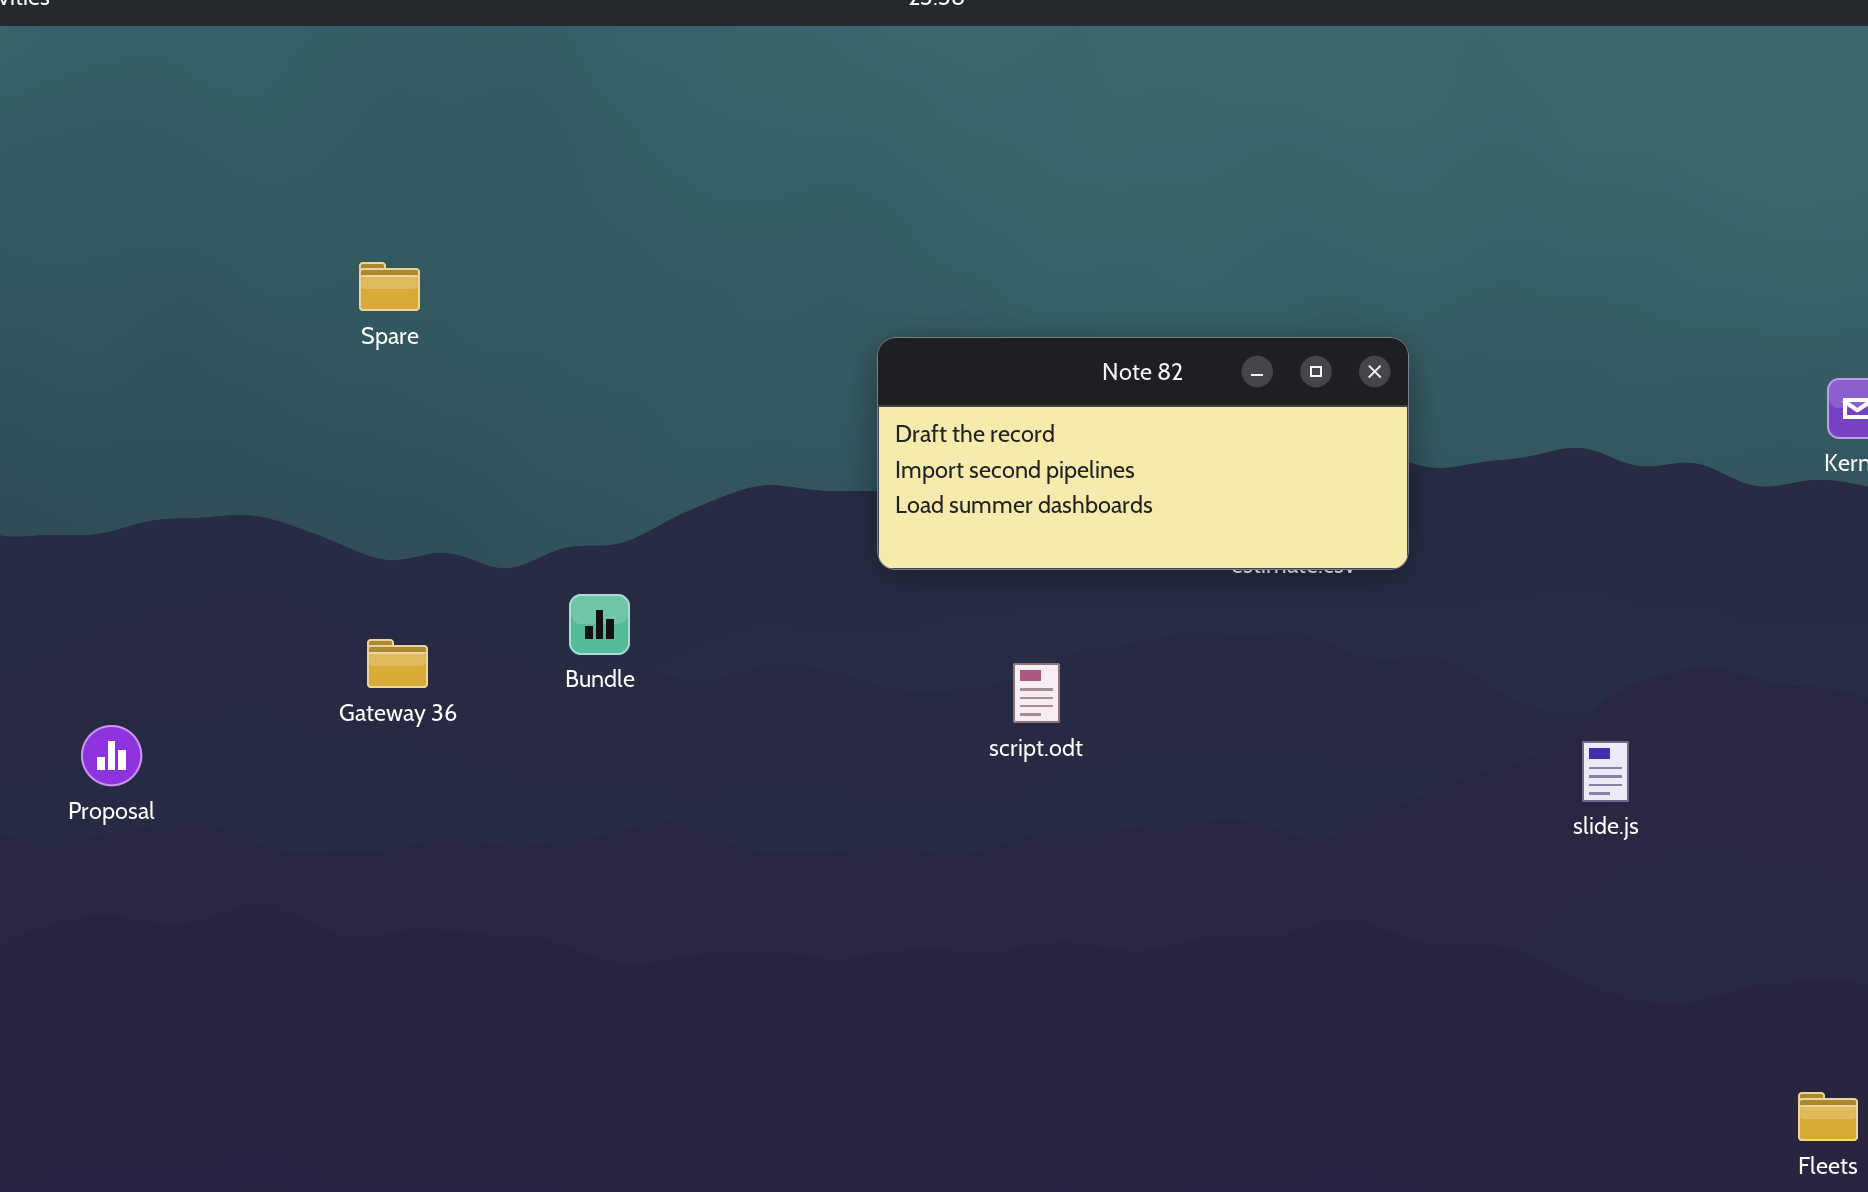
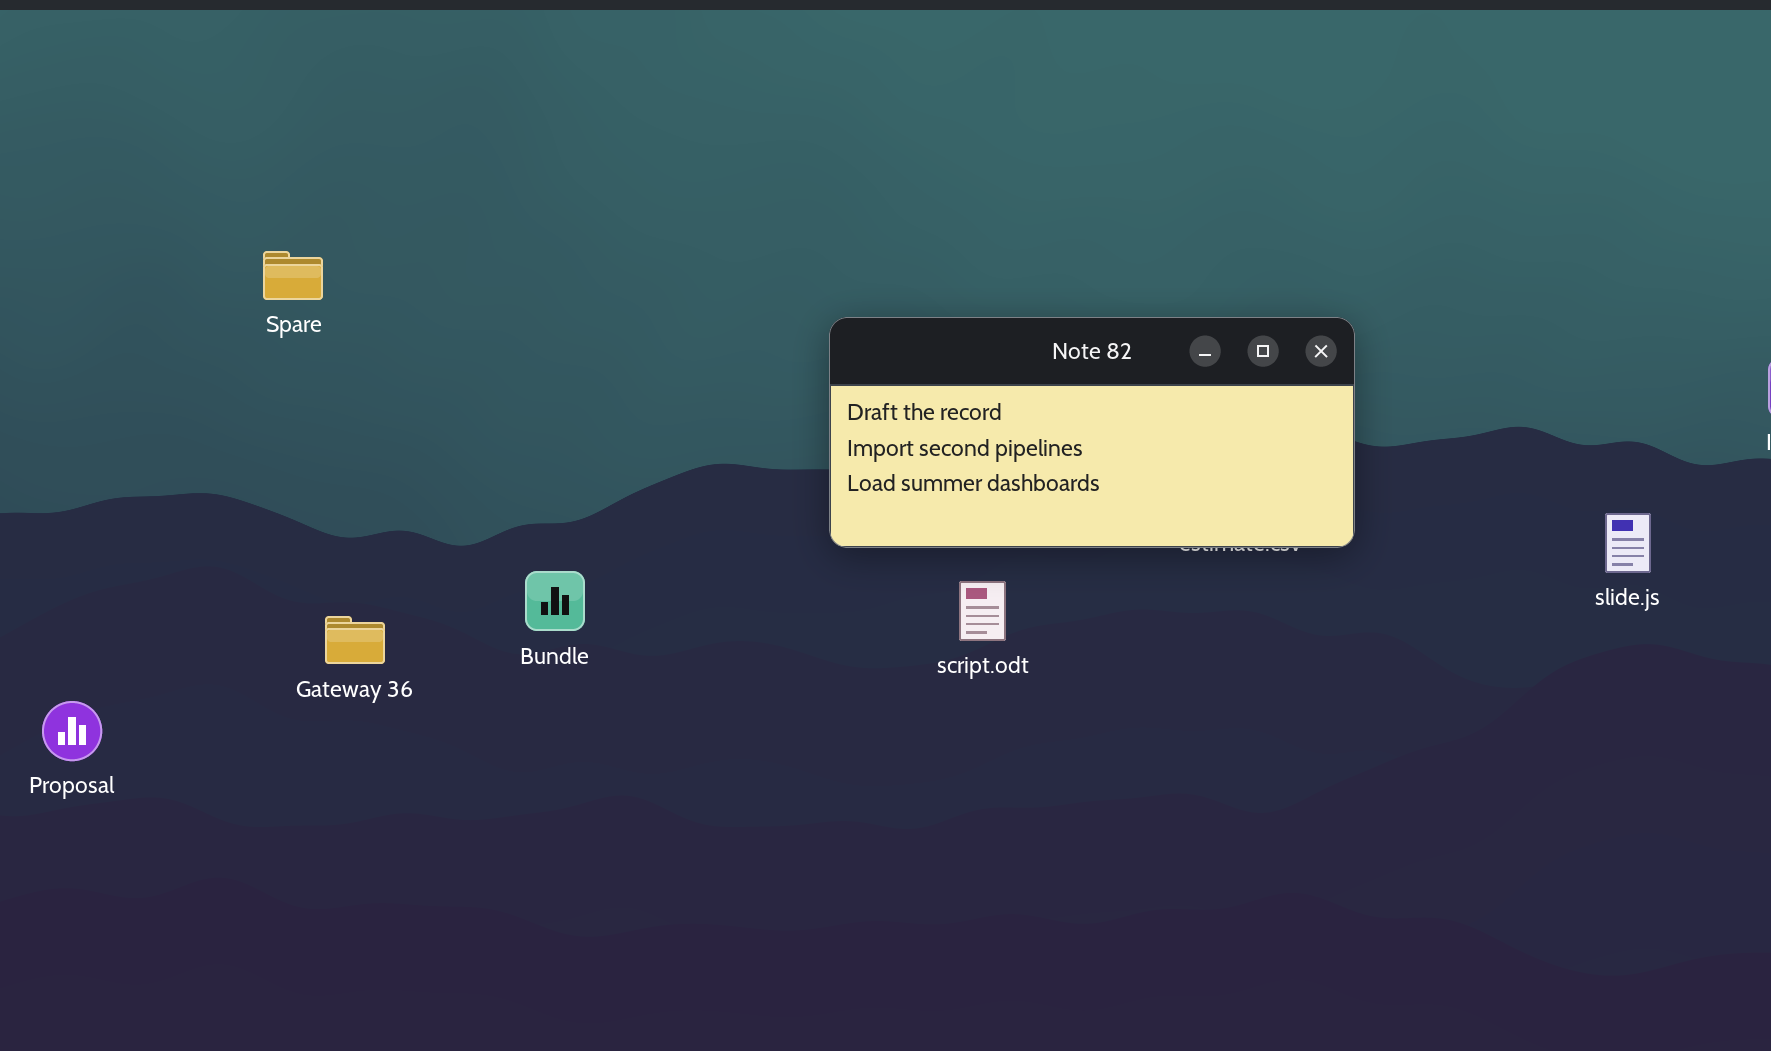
Spare: [359,262,420,311] -> [263,251,323,300], moved
script.odt: [1013,663,1060,723] -> [959,581,1006,641], moved
slide.js: [1582,741,1629,802] -> [1605,513,1651,573], moved

